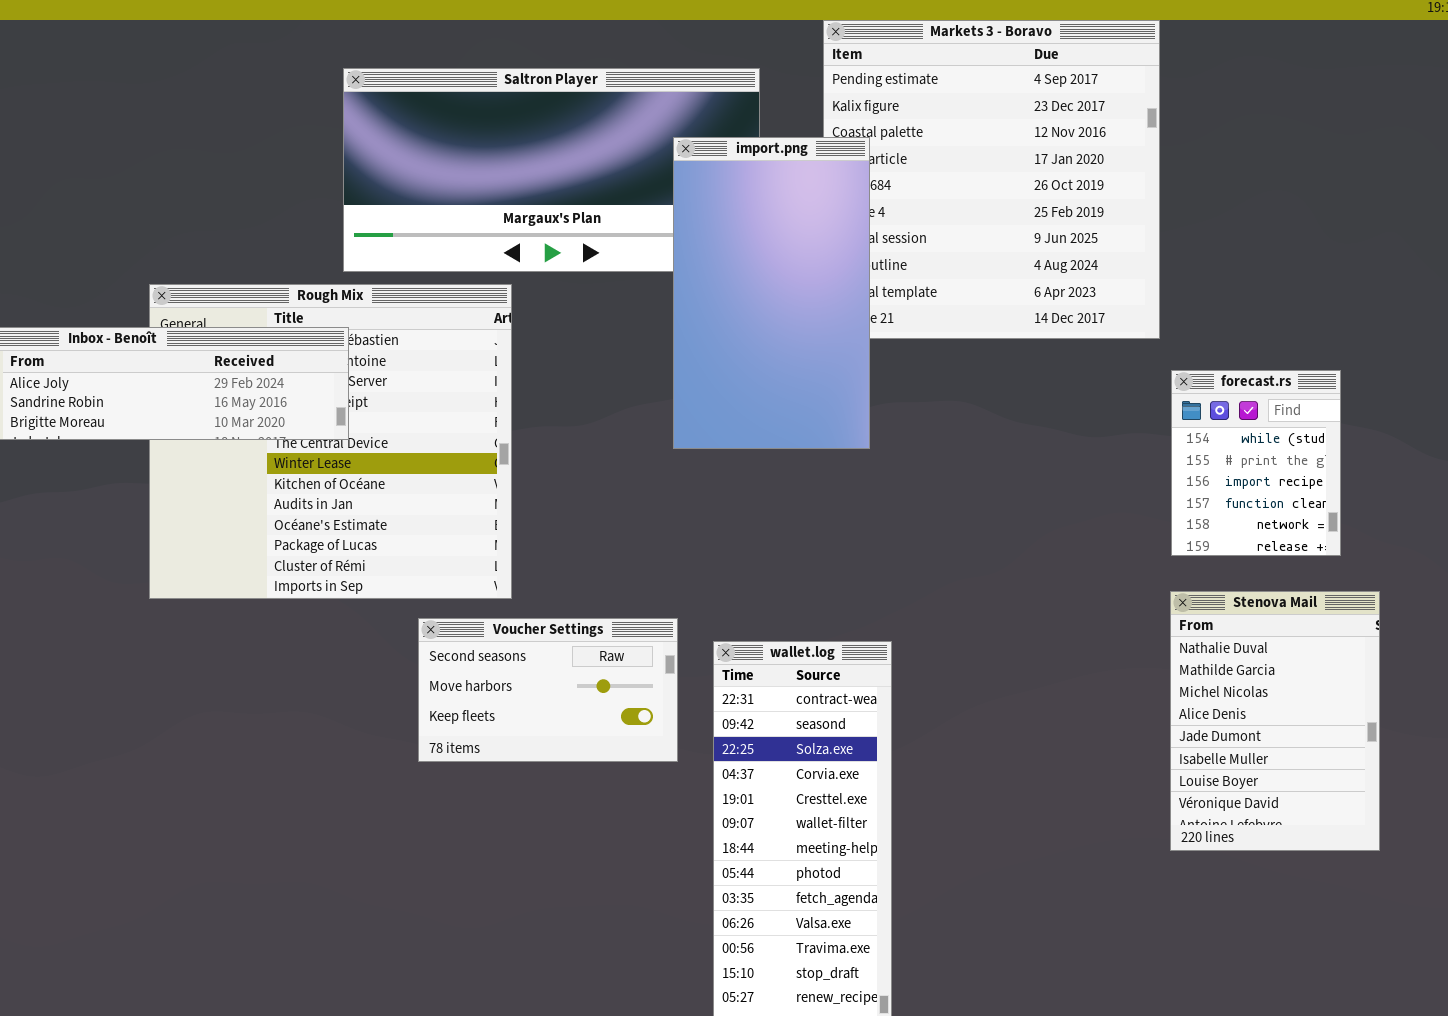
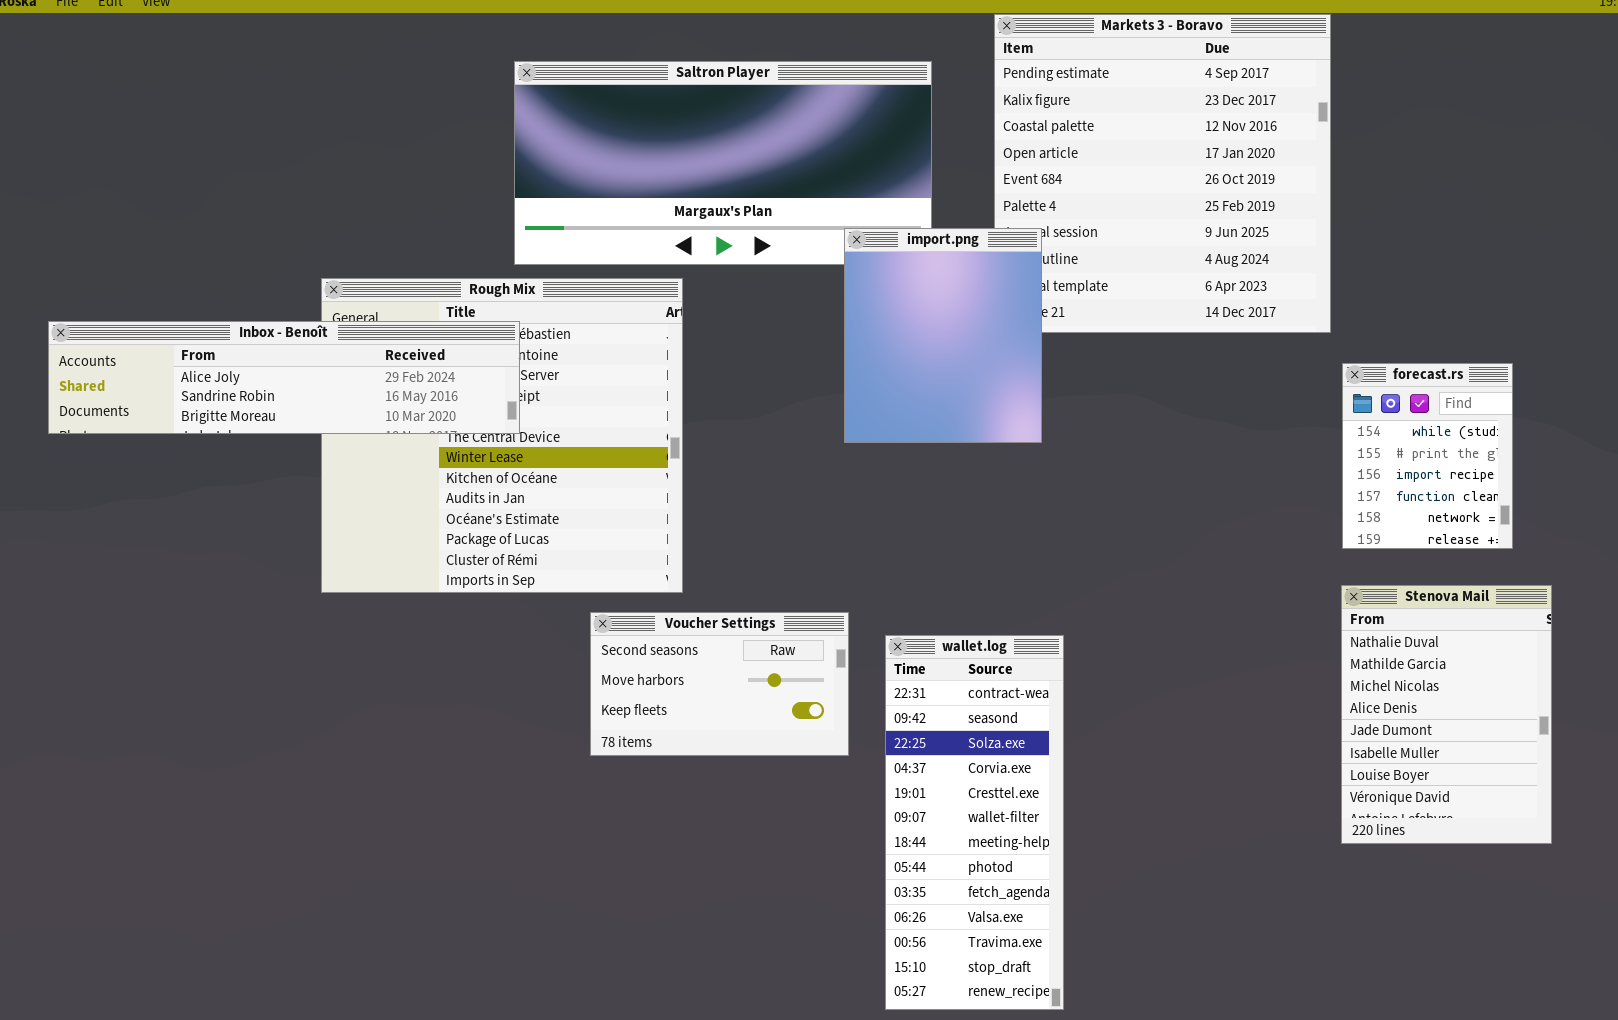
import.png: [673,137,870,449] -> [844,228,1042,443], resized

